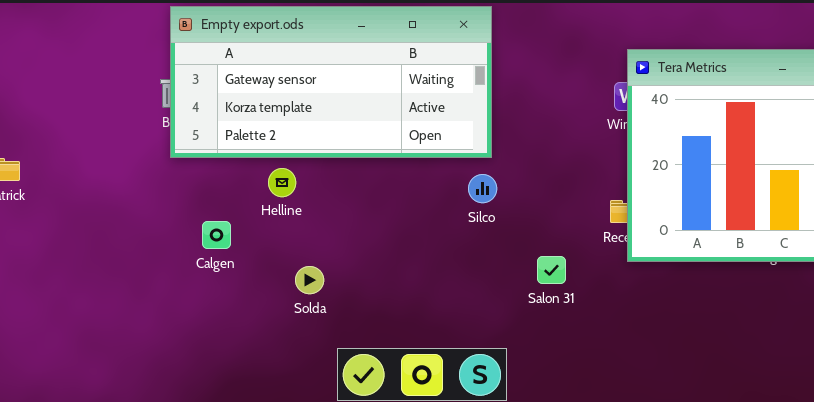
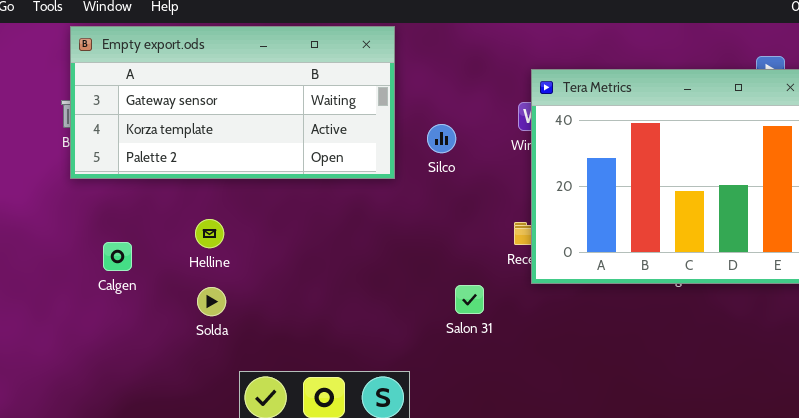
Helline: [268,168,296,197] -> [195,219,224,248], moved
Silco: [468,174,497,203] -> [427,124,456,153], moved
Salon 31: [537,256,566,284] -> [455,285,484,314], moved

